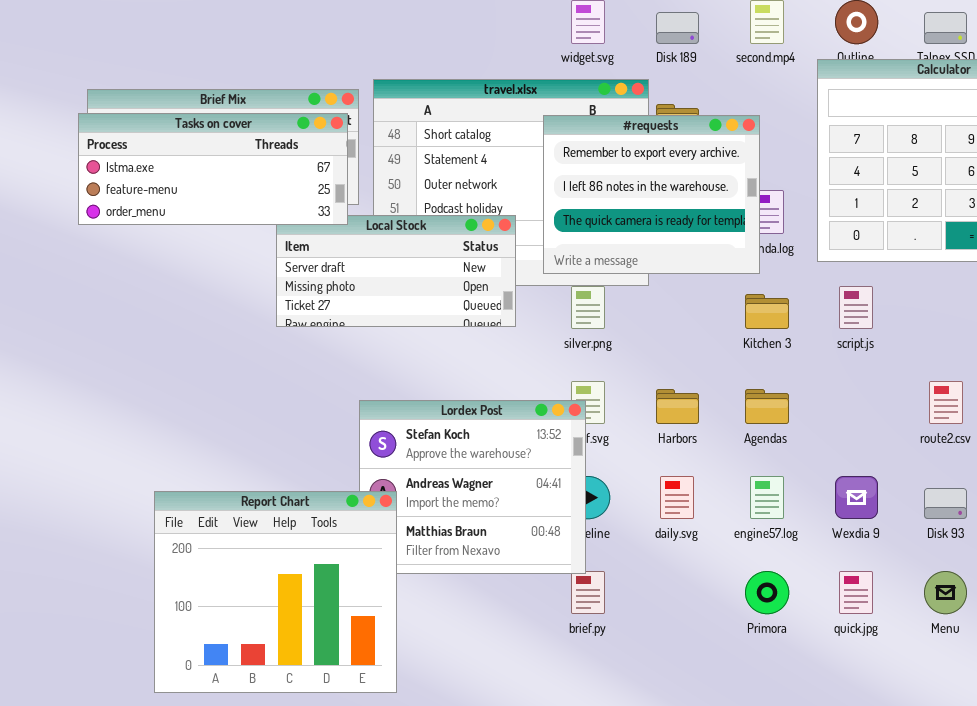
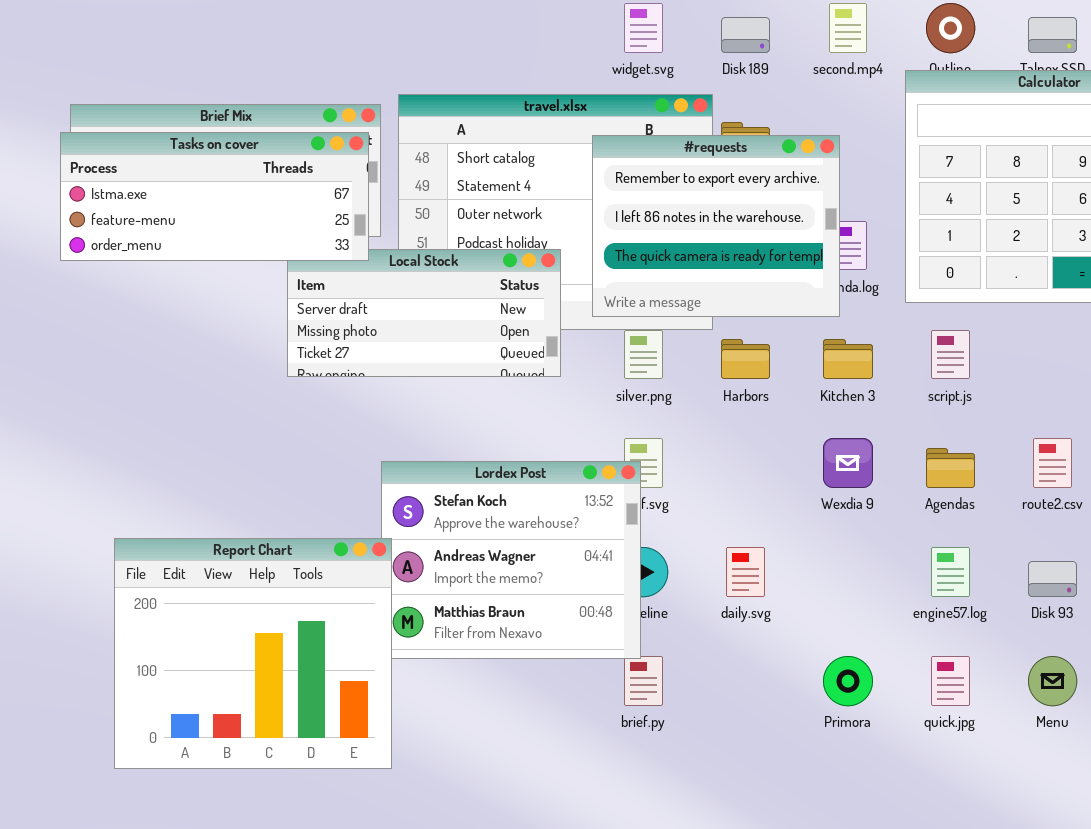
Harbors: [656,389,699,424] -> [721,339,770,379], moved
Agendas: [745,389,789,424] -> [926,448,975,488], moved
engine57.log: [750,476,784,519] -> [931,547,970,597], moved
Wexdia 9: [835,476,878,519] -> [823,438,873,488], moved
Report Chart: [154,491,397,693] -> [114,538,392,769], moved

